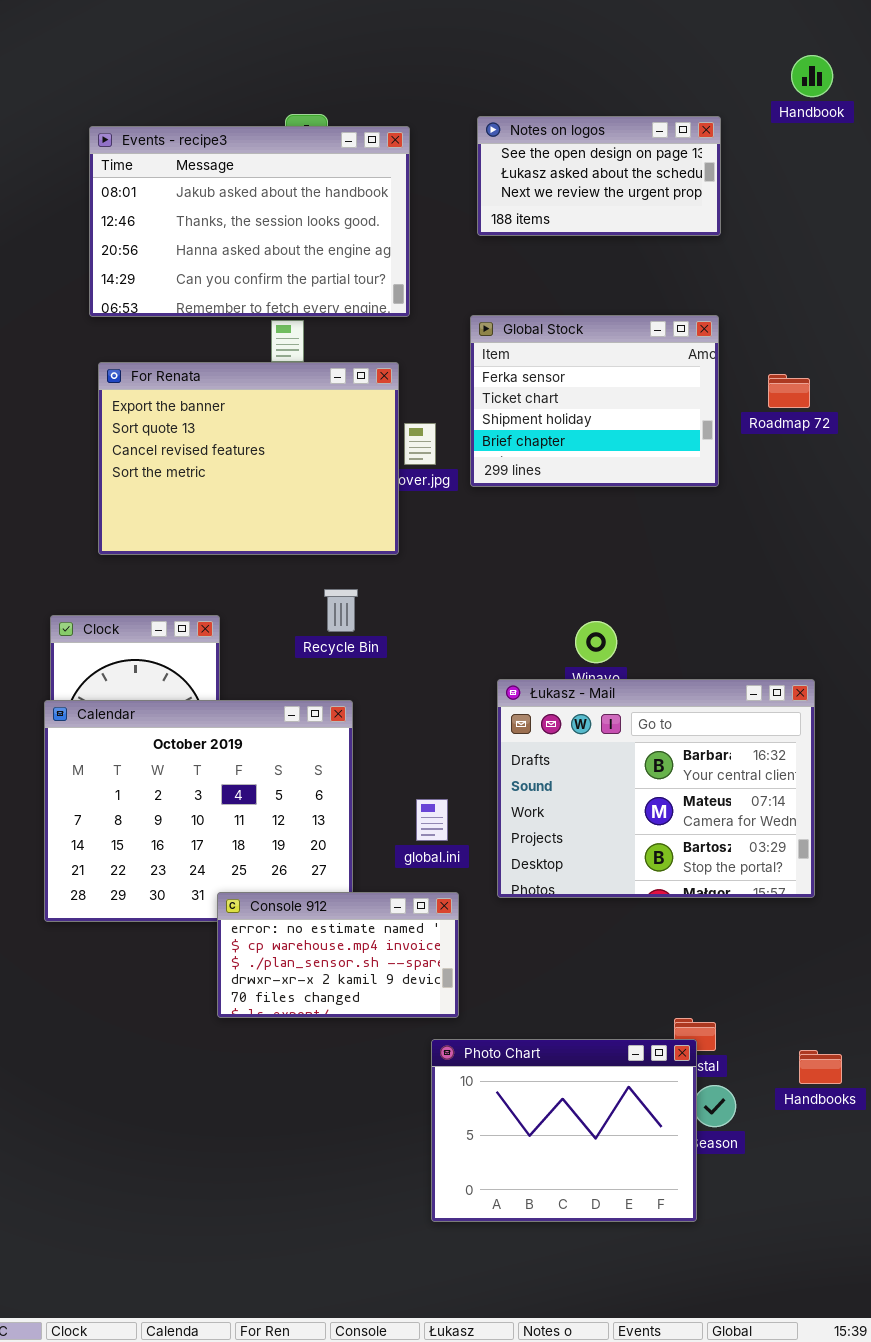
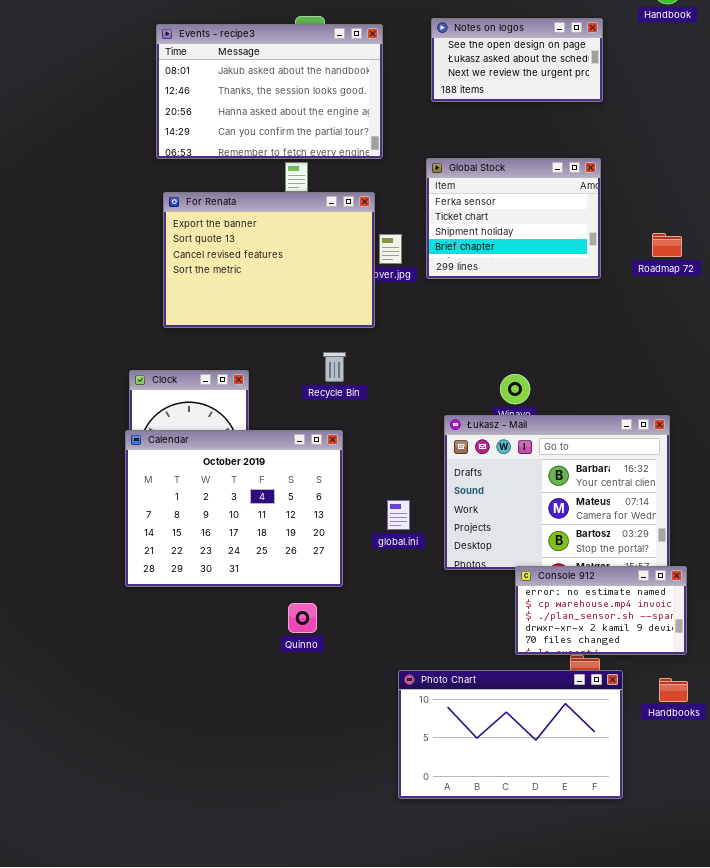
Roadmap 72: [768,374,810,408] -> [652,233,682,257], moved
Console 912: [217,892,459,1018] -> [515,566,687,655], moved
Photo Chart: [431,1039,697,1222] -> [398,670,623,799], resized

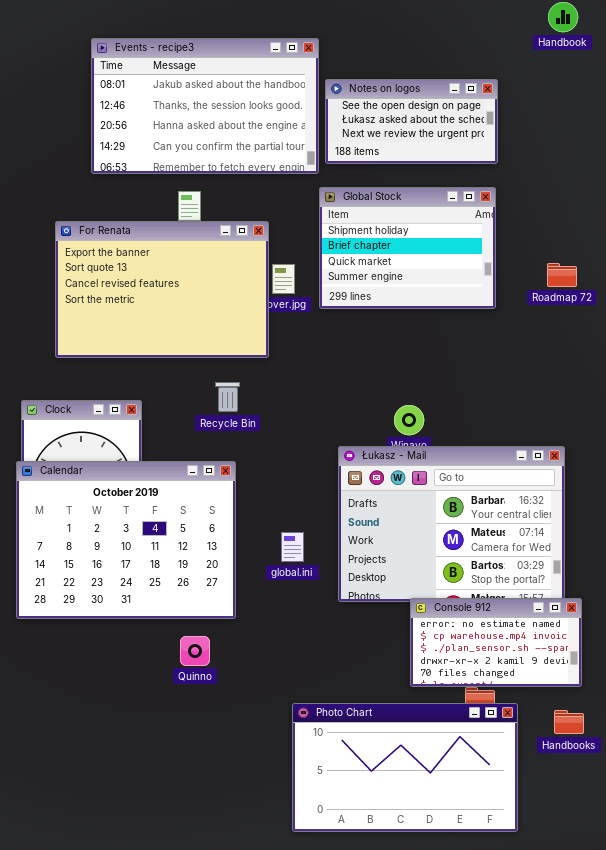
Notes on logos: [431,18,603,102] -> [325,79,498,164], moved
Events - recipe3: [156,24,383,159] -> [91,38,319,174], moved
Global Stock: [426,158,601,279] -> [319,187,496,309], scrolled down 2 rows

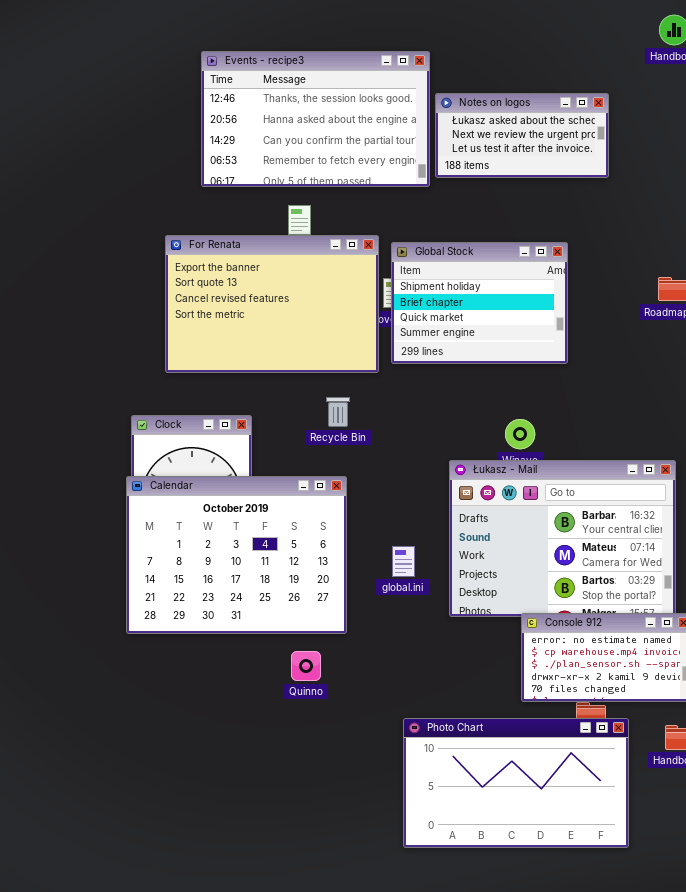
Events - recipe3: [91,38,319,174] -> [201,51,430,187], scrolled down 1 row
Notes on logos: [325,79,498,164] -> [435,93,609,178], scrolled down 1 row
Global Stock: [319,187,496,309] -> [391,242,568,364], moved

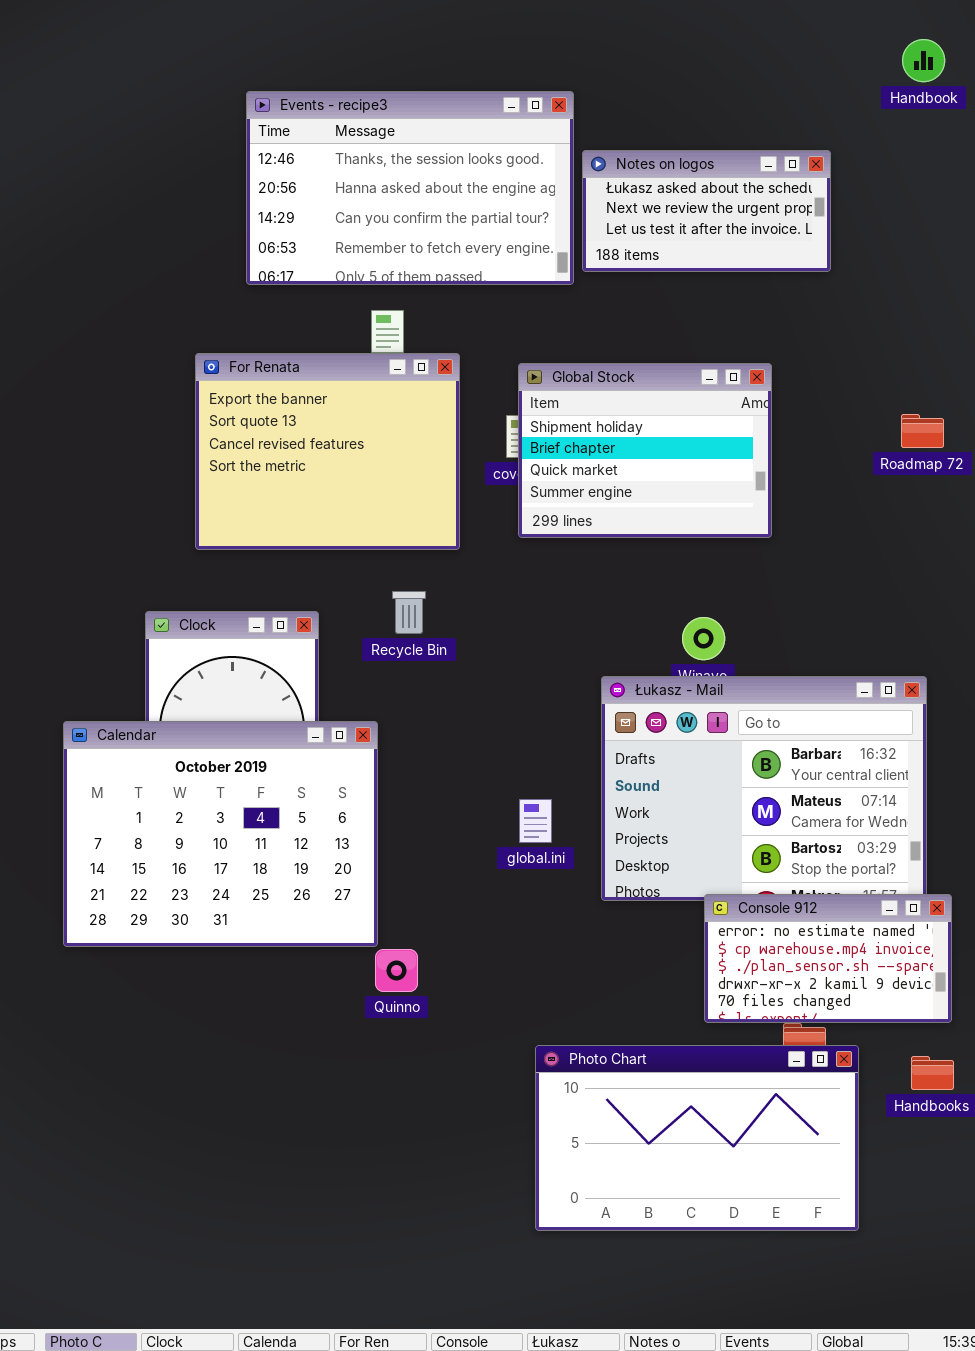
For Renata: [165,235,379,373] -> [195,353,460,550], resized
Recycle Bin: [326,397,350,427] -> [392,591,426,634], moved
Calendar: [126,476,347,634] -> [63,721,378,947], moved

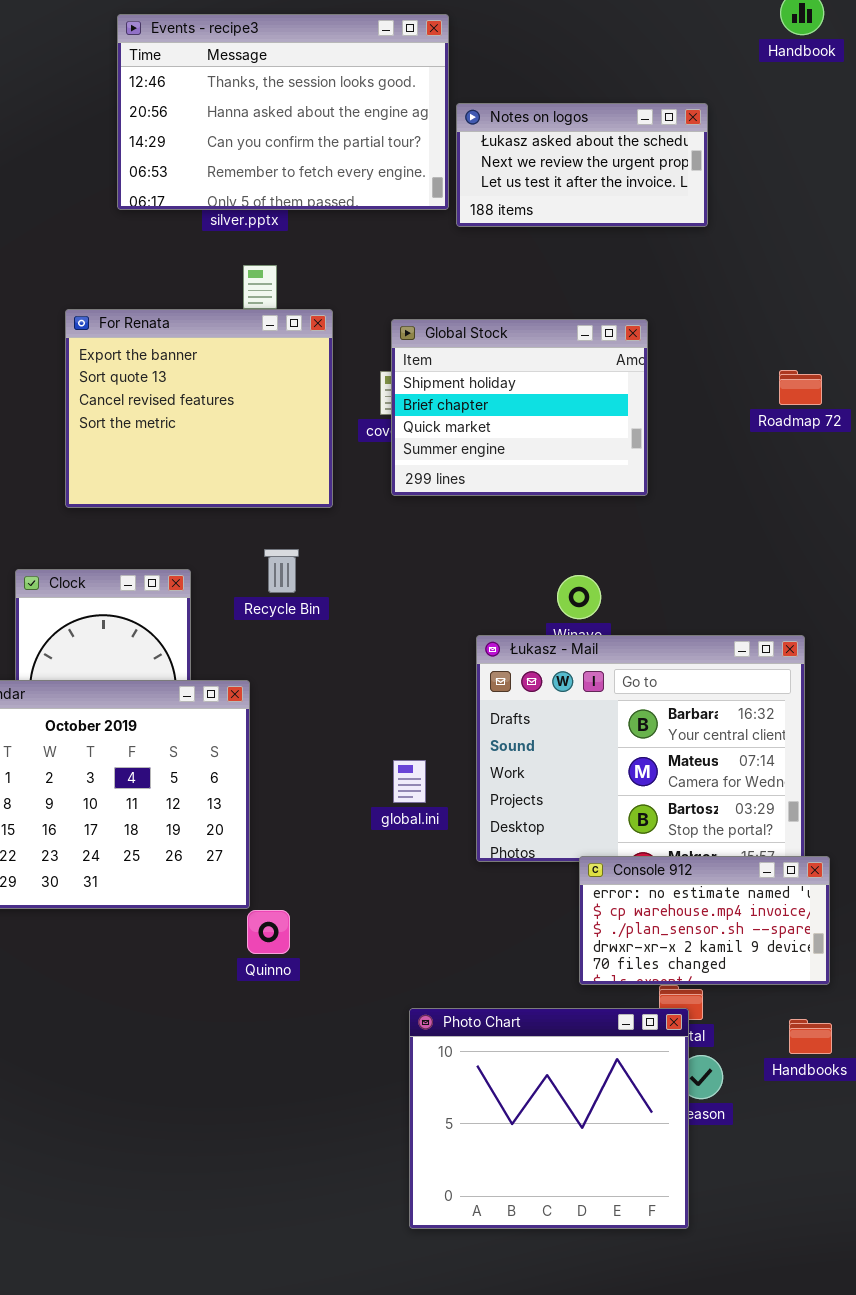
Events - recipe3: [246,91,574,285] -> [117,14,449,210], moved
Photo Chart: [535,1045,859,1231] -> [409,1008,689,1229], resized

